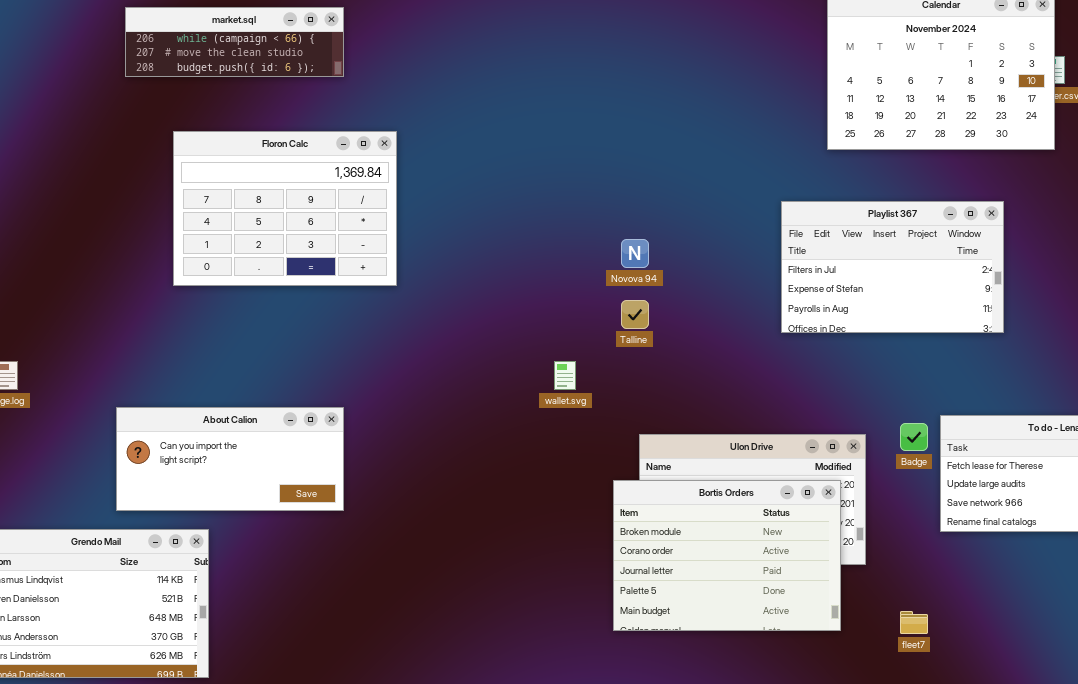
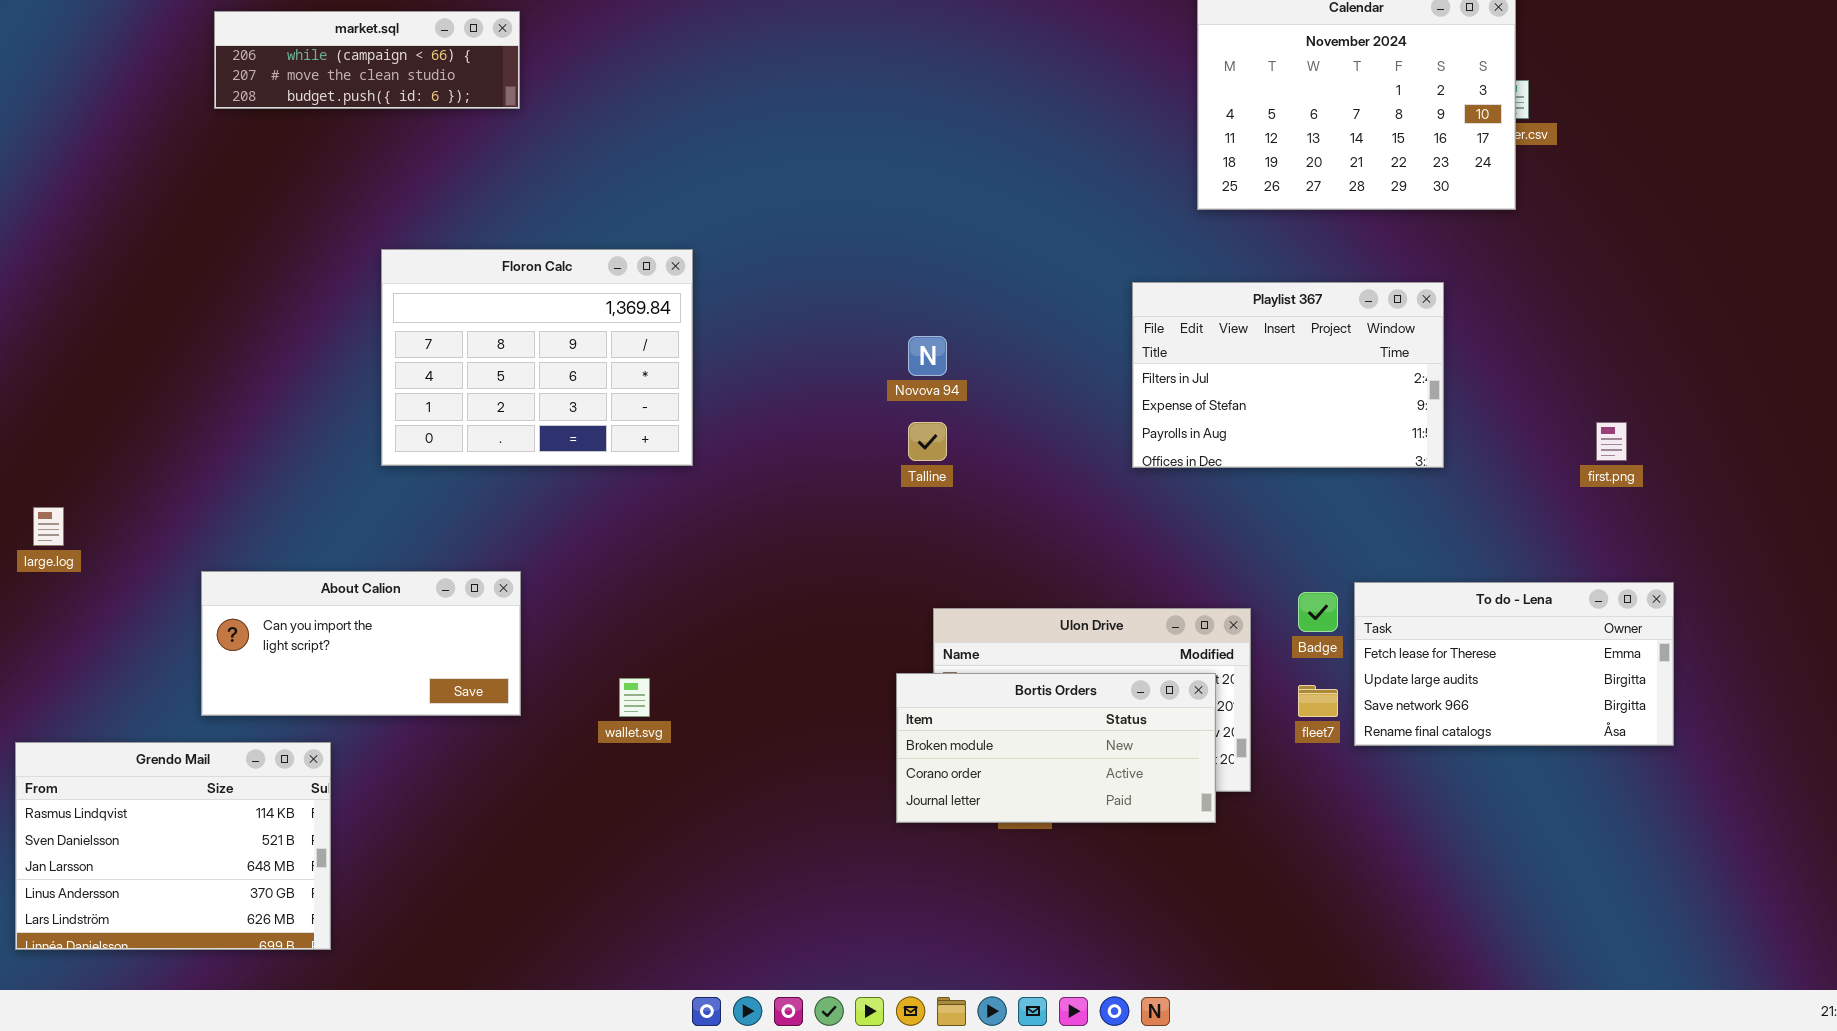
Floron Calc: [173,131,397,286] -> [381,249,693,466], moved
wallet.svg: [554,361,576,390] -> [619,678,650,717], moved
Bortis Orders: [613,480,841,631] -> [896,673,1216,823], resized
fleet7: [900,611,928,634] -> [1298,685,1338,717], moved

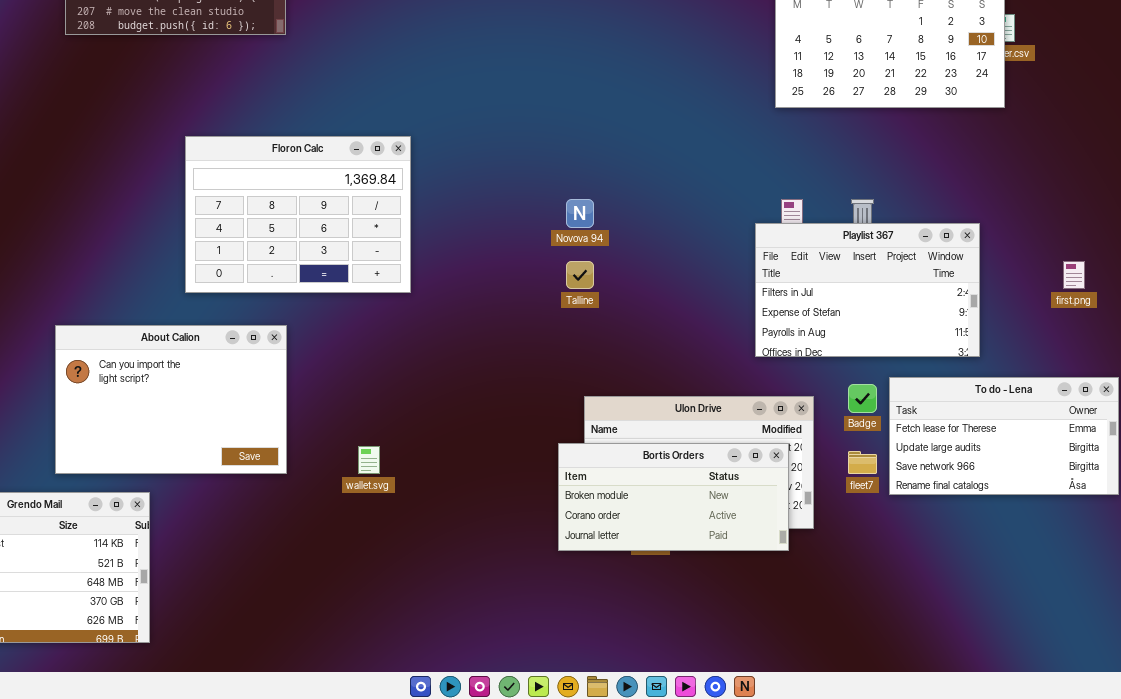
Playlist 367: [1132,282,1444,468] -> [755,223,980,357], moved
About Calion: [201,571,521,716] -> [55,325,287,474], resized

